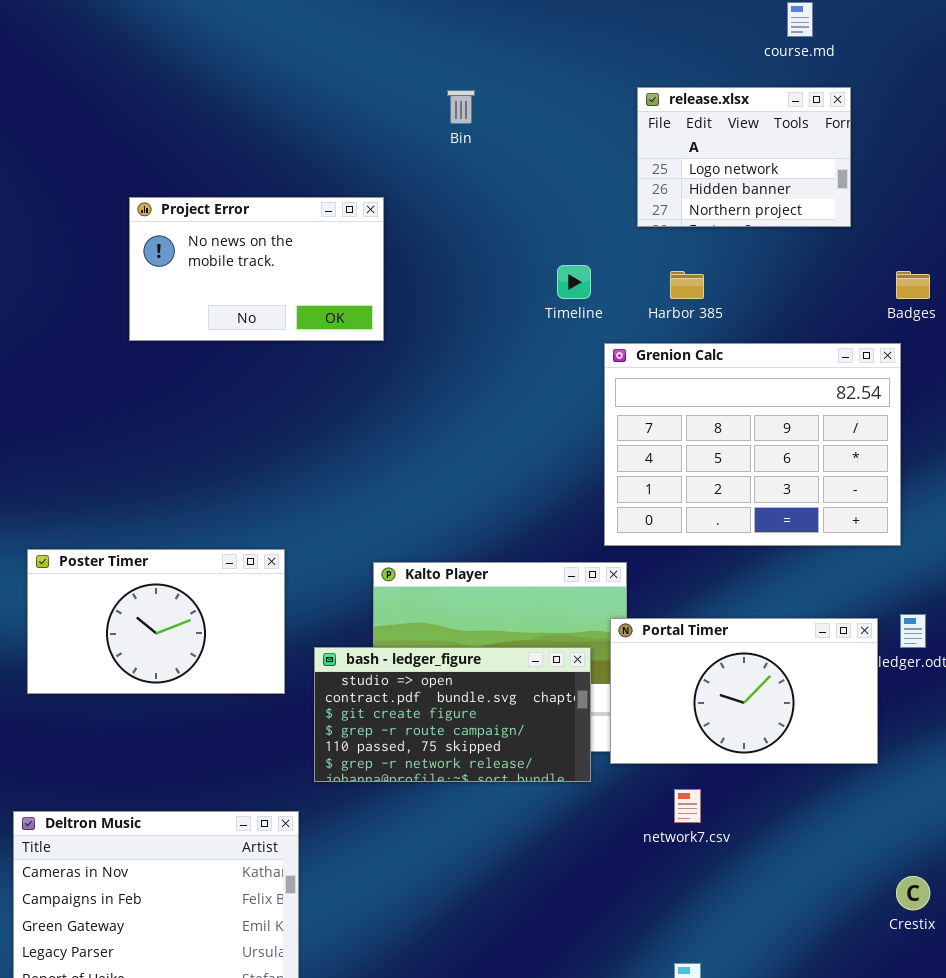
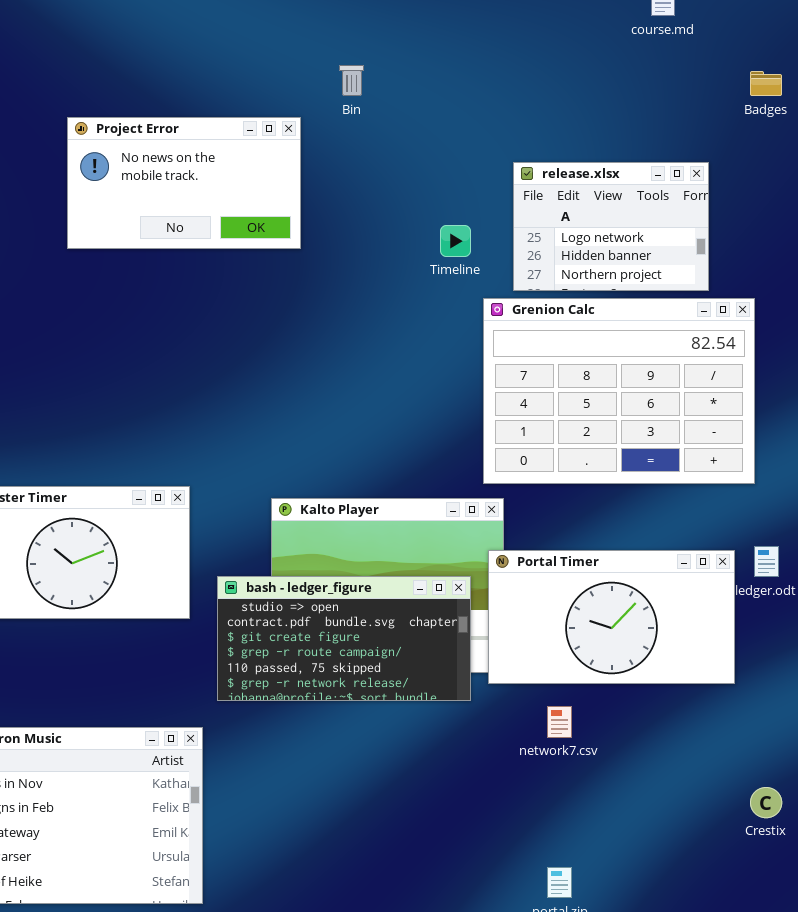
release.xlsx: [637,87,851,227] -> [513,162,709,291], moved
Project Error: [129,197,384,341] -> [67,117,301,249], moved
Badges: [896,271,930,299] -> [750,71,782,96], moved

